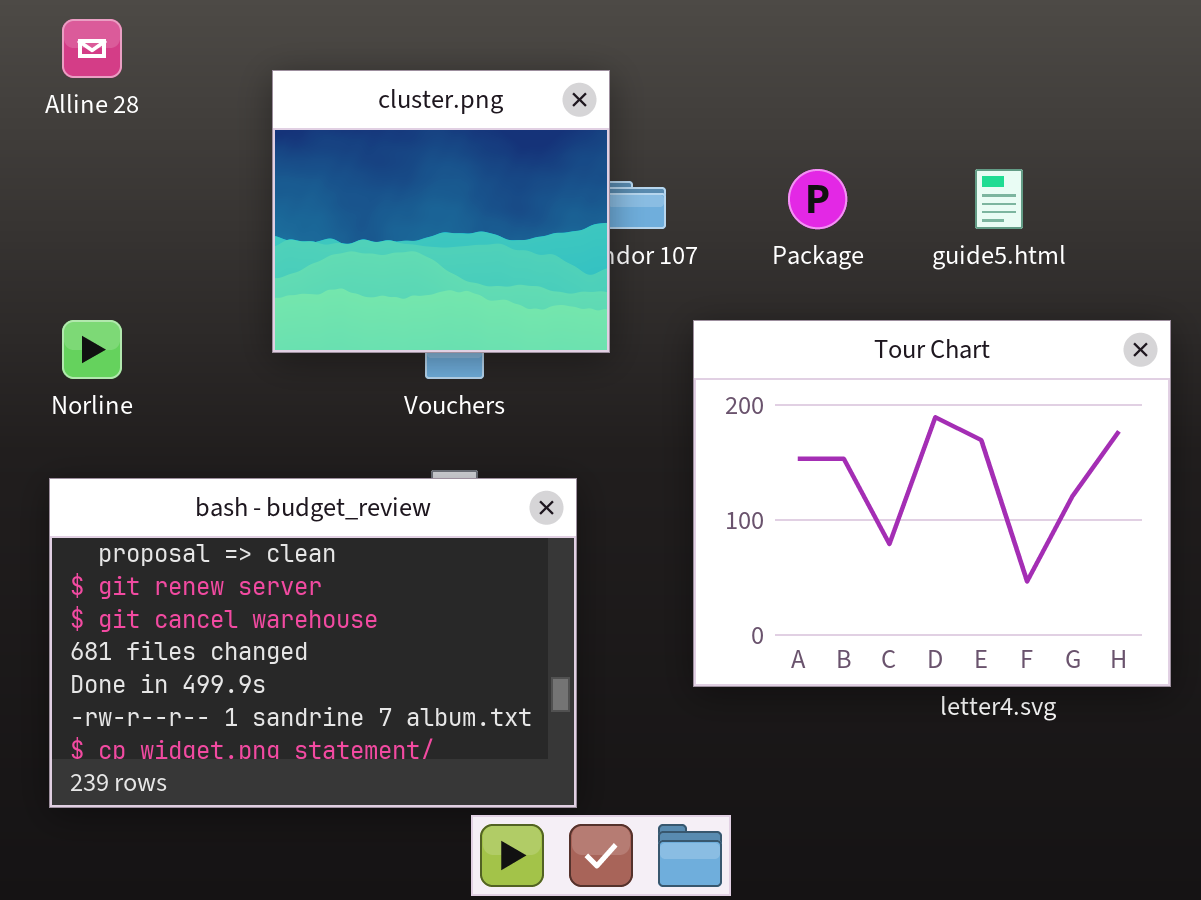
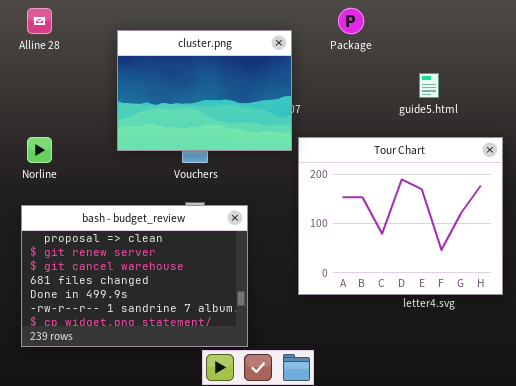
cluster.png: [272,70,610,353] -> [117,30,292,151], resized
Package: [788,169,847,229] -> [338,8,364,34], moved

